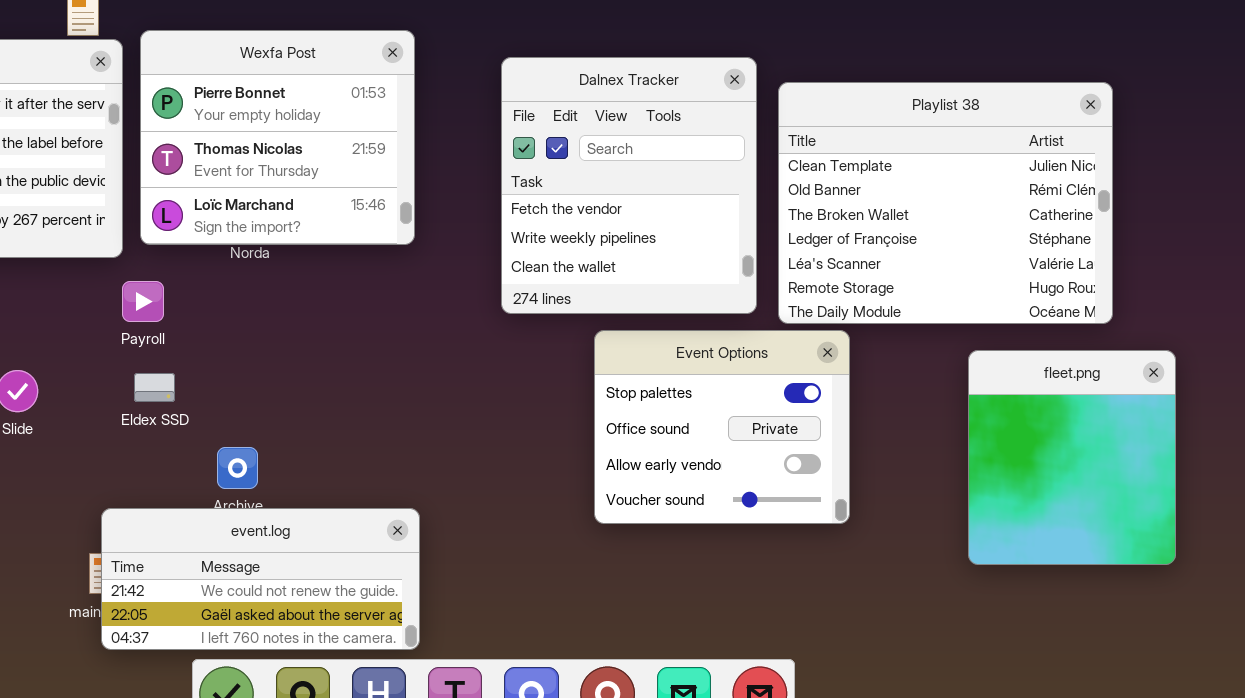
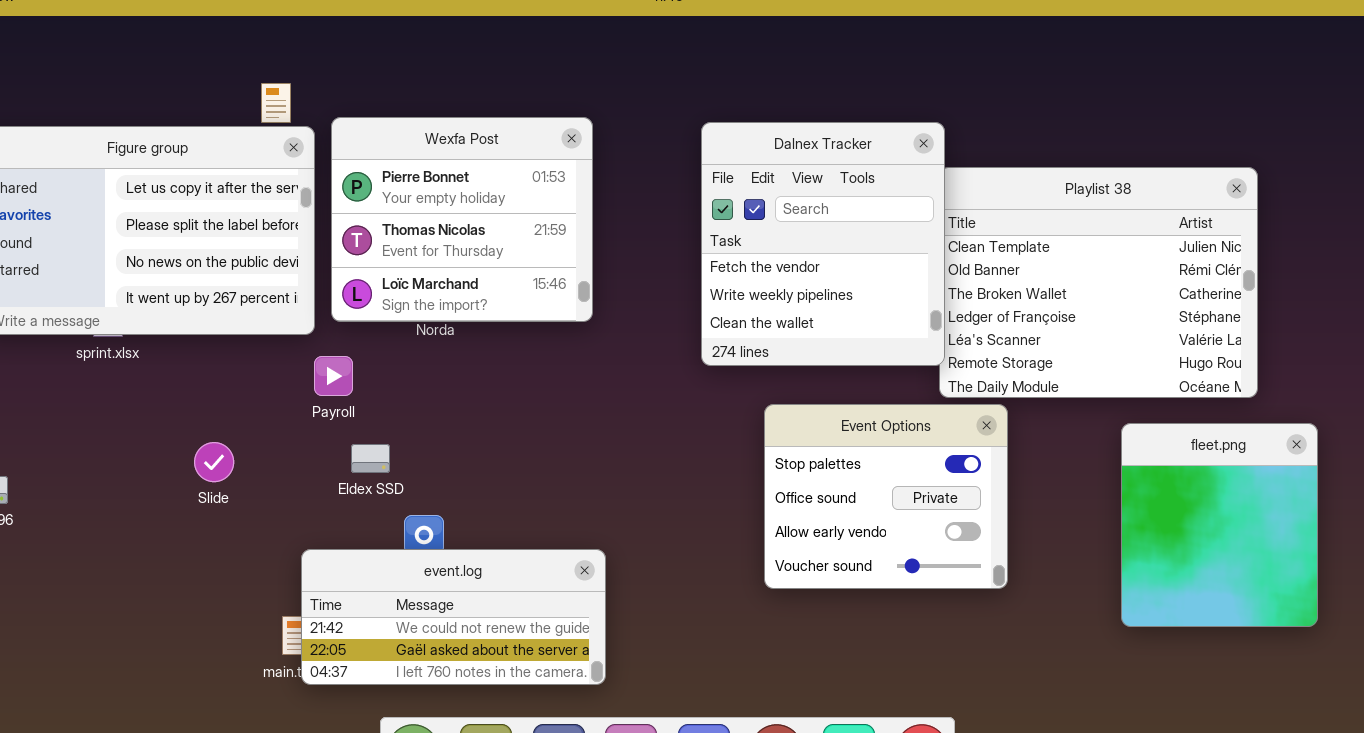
Dalnex Tracker: [501,57,757,314] -> [701,122,945,366], moved
Eldex SSD: [134,373,175,402] -> [351,444,390,473], moved
event.log: [101,508,420,650] -> [301,549,606,685], moved

